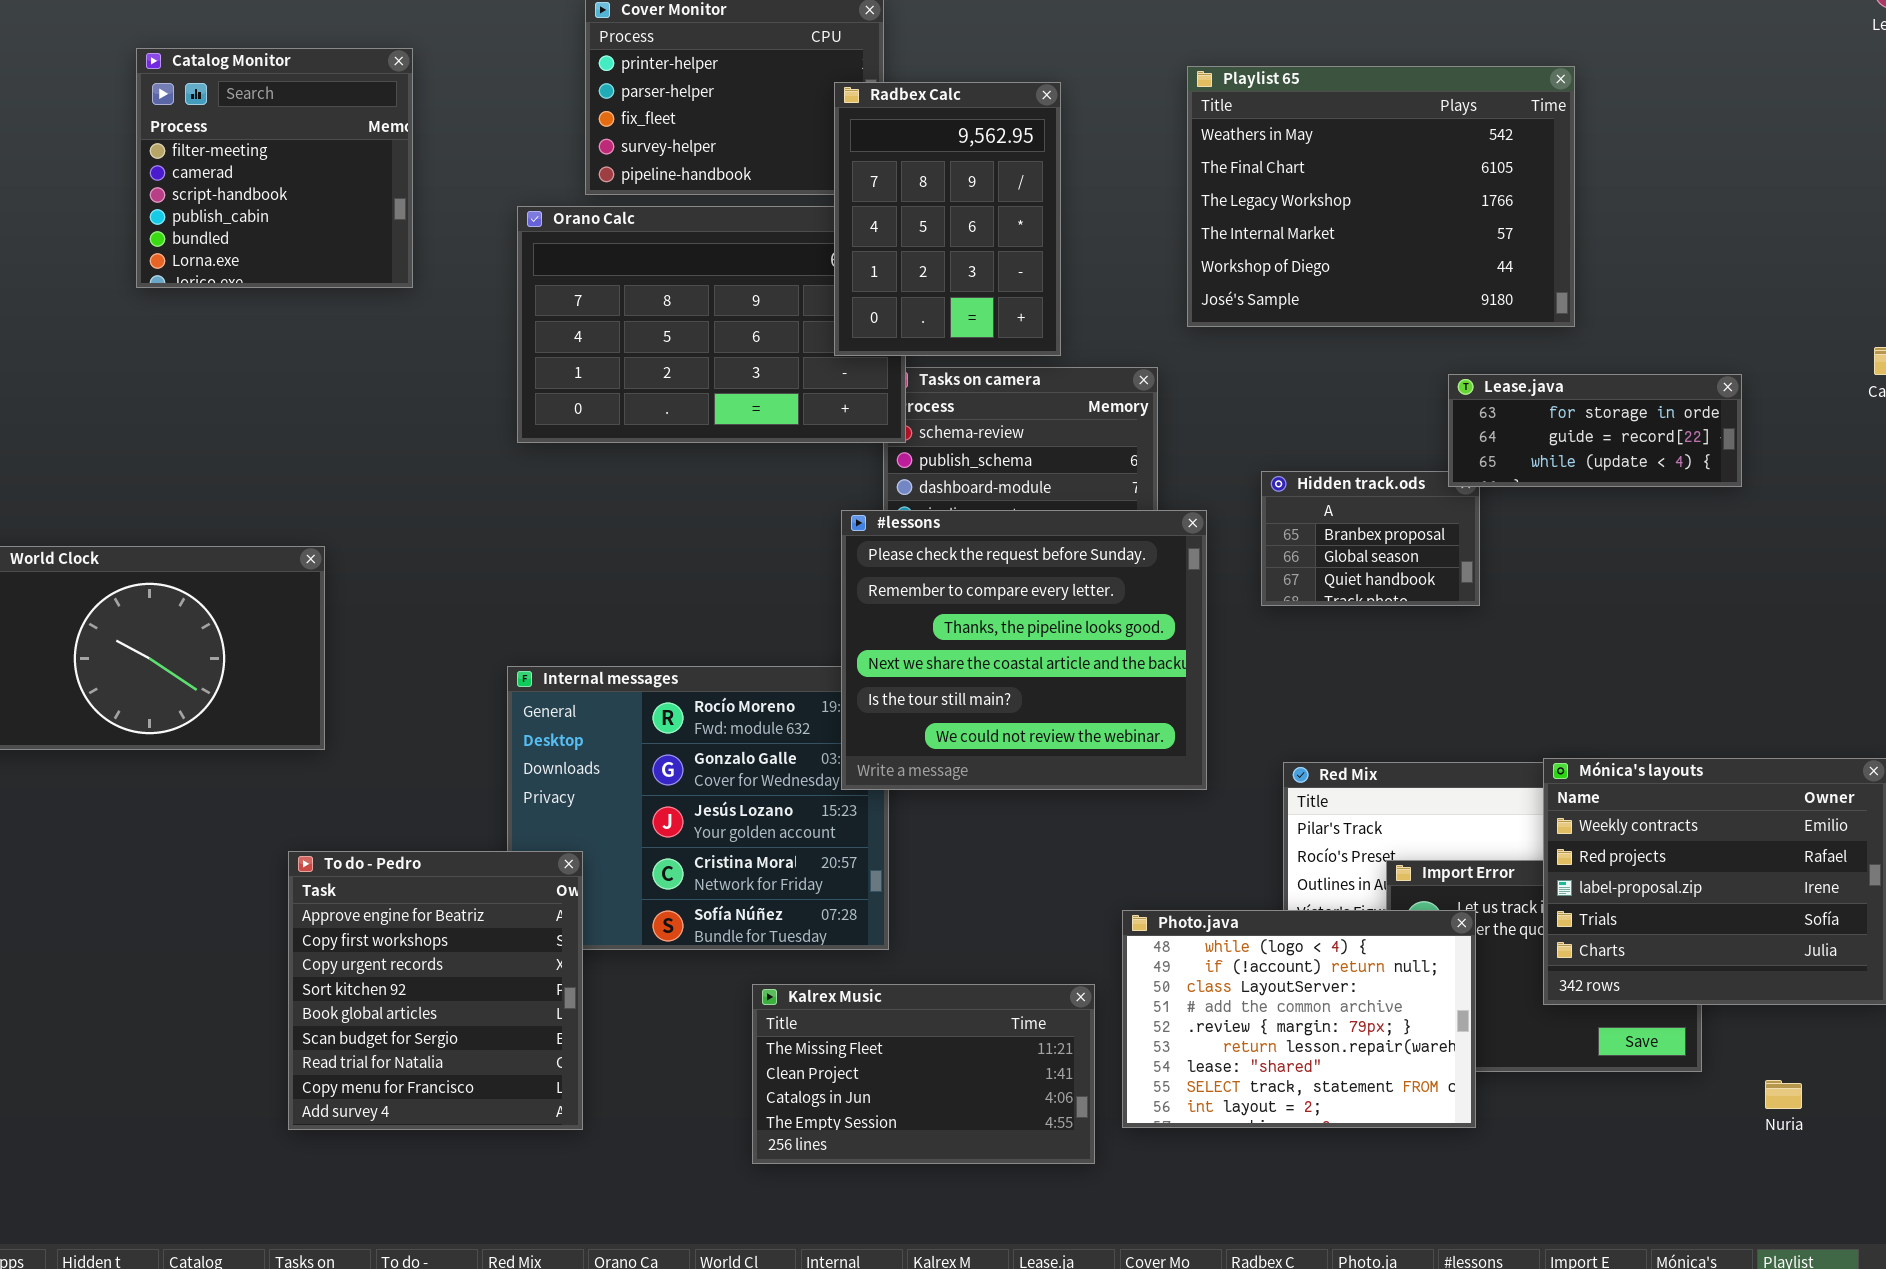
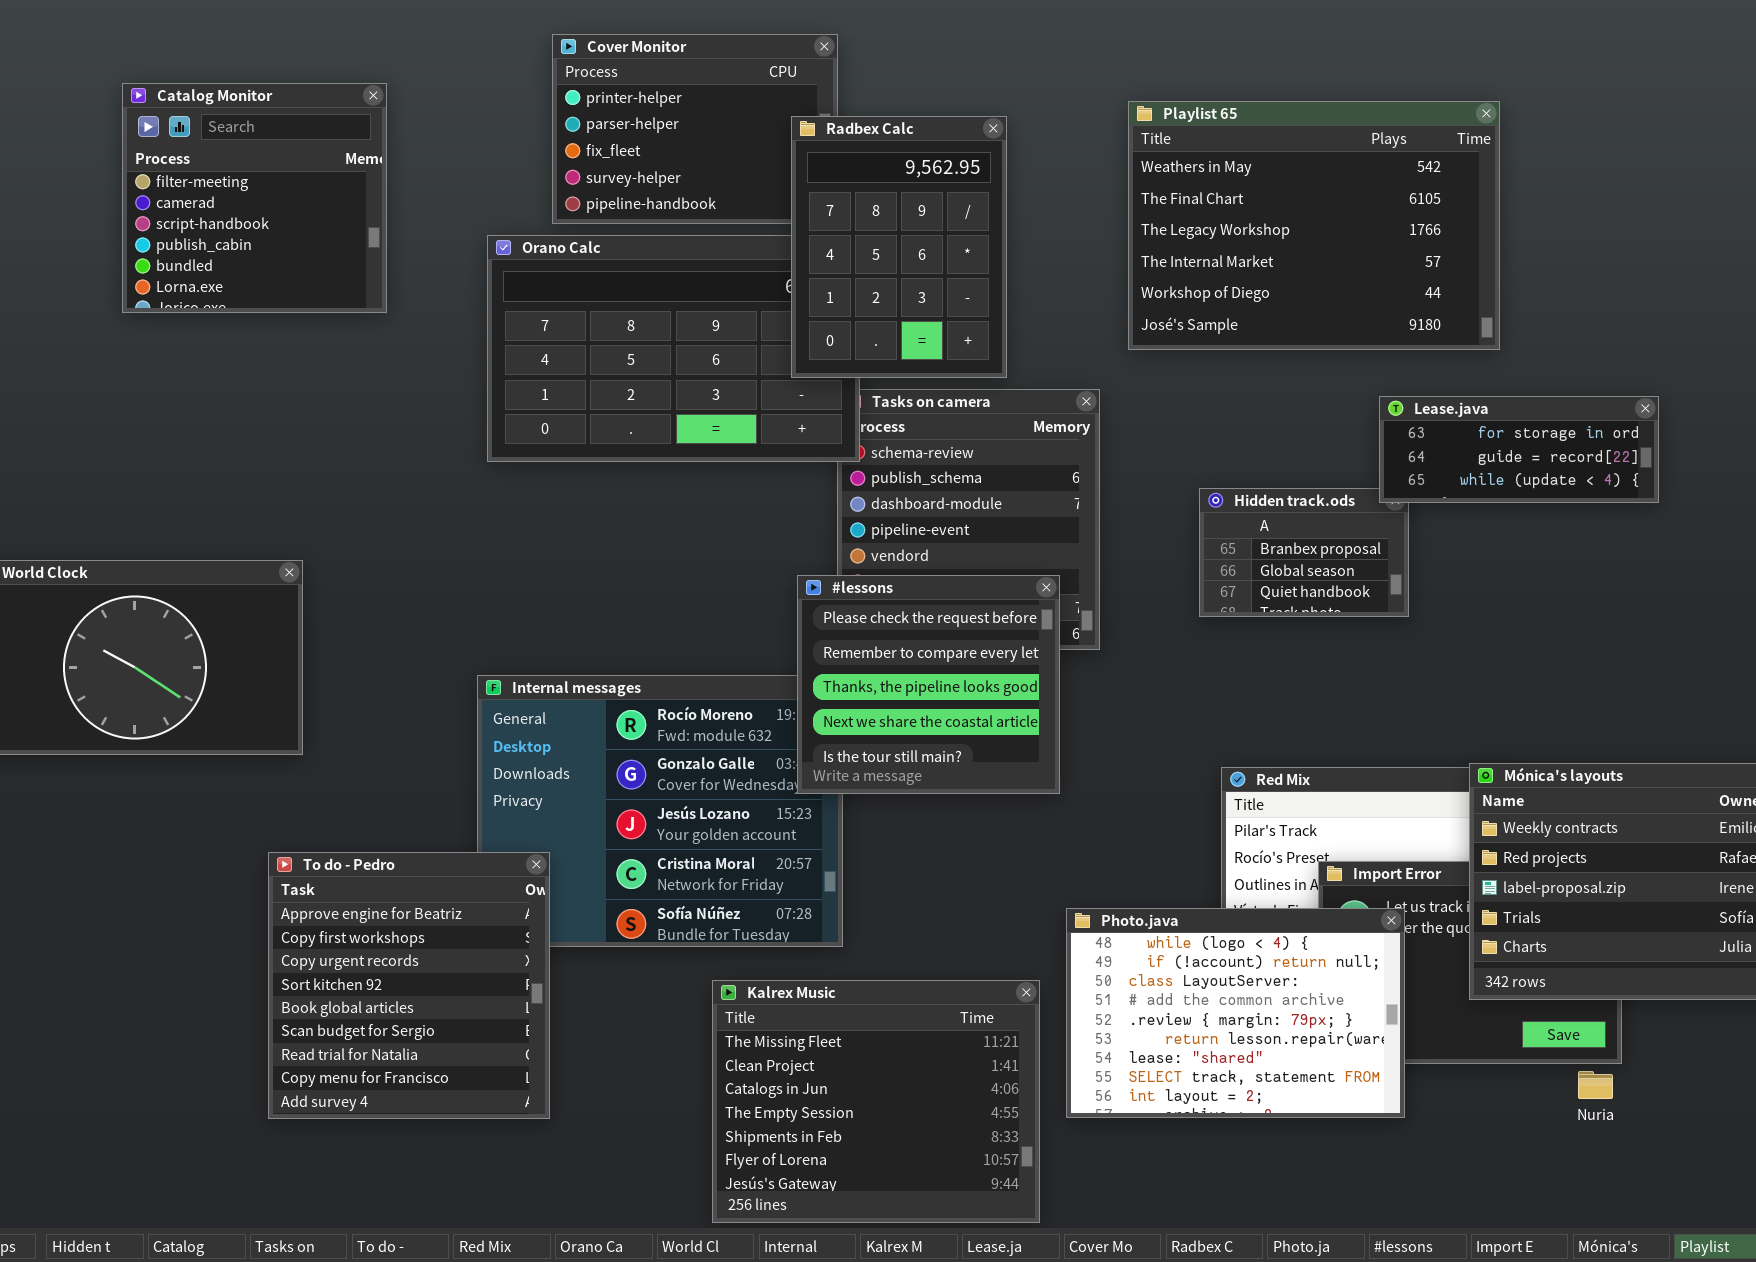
#lessons: [841,510,1207,790] -> [797,575,1060,794], resized
Kalrex Music: [752,984,1095,1164] -> [712,980,1040,1223], resized
Nuria: [1765,1080,1802,1109] -> [1578,1071,1613,1099], moved

